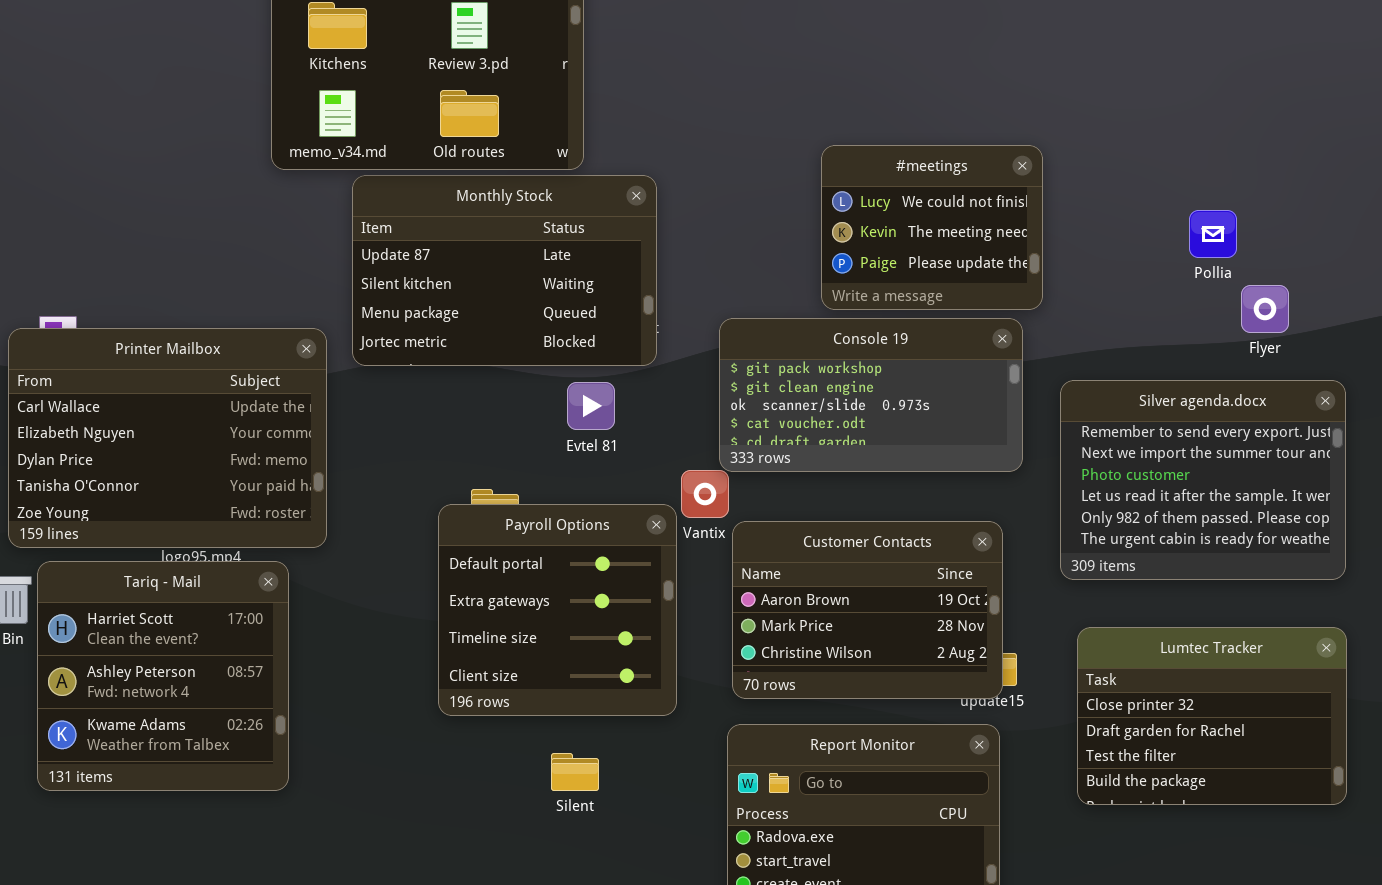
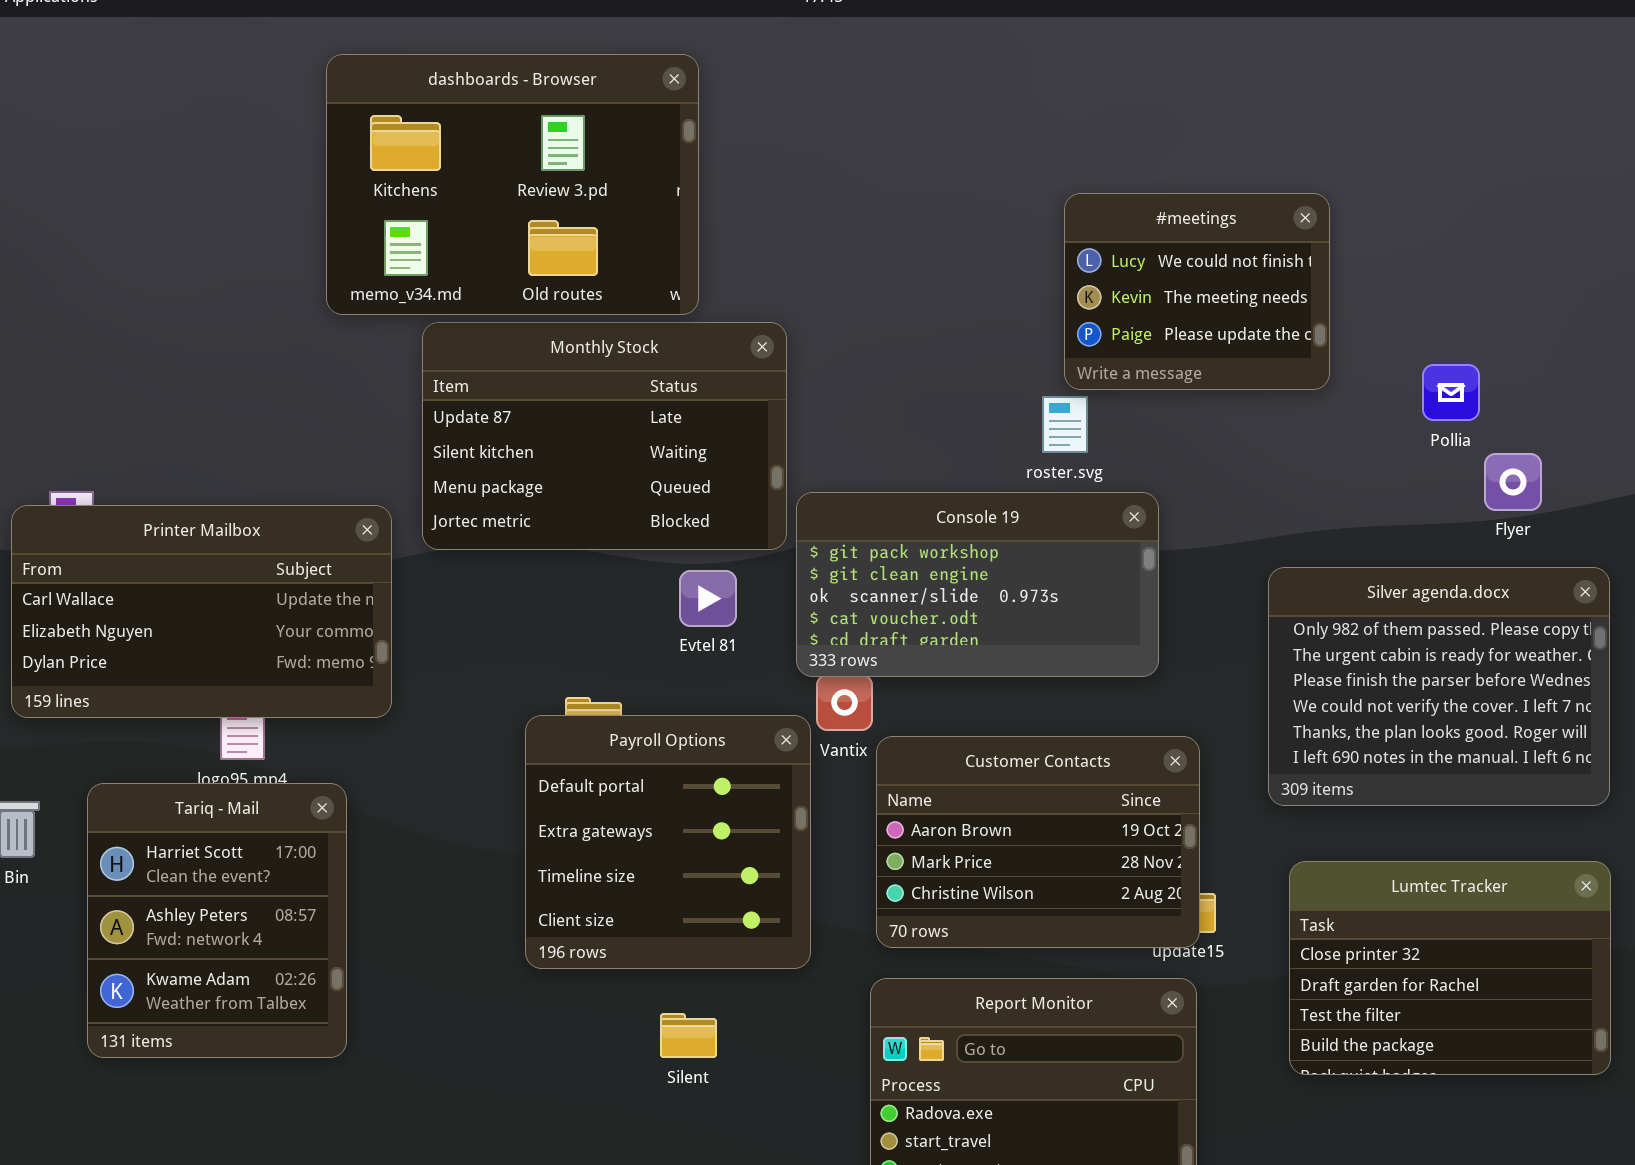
#meetings: [821,145,1043,310] -> [1064,193,1330,390], moved
Console 19: [719,318,1023,472] -> [796,492,1159,677], moved
Printer Mailbox: [8,328,327,548] -> [11,505,392,718], resized
Silver agenda.docx: [1060,380,1346,580] -> [1268,567,1610,806], scrolled down 4 rows
Tariq - Mail: [37,561,289,791] -> [87,783,347,1058], resized

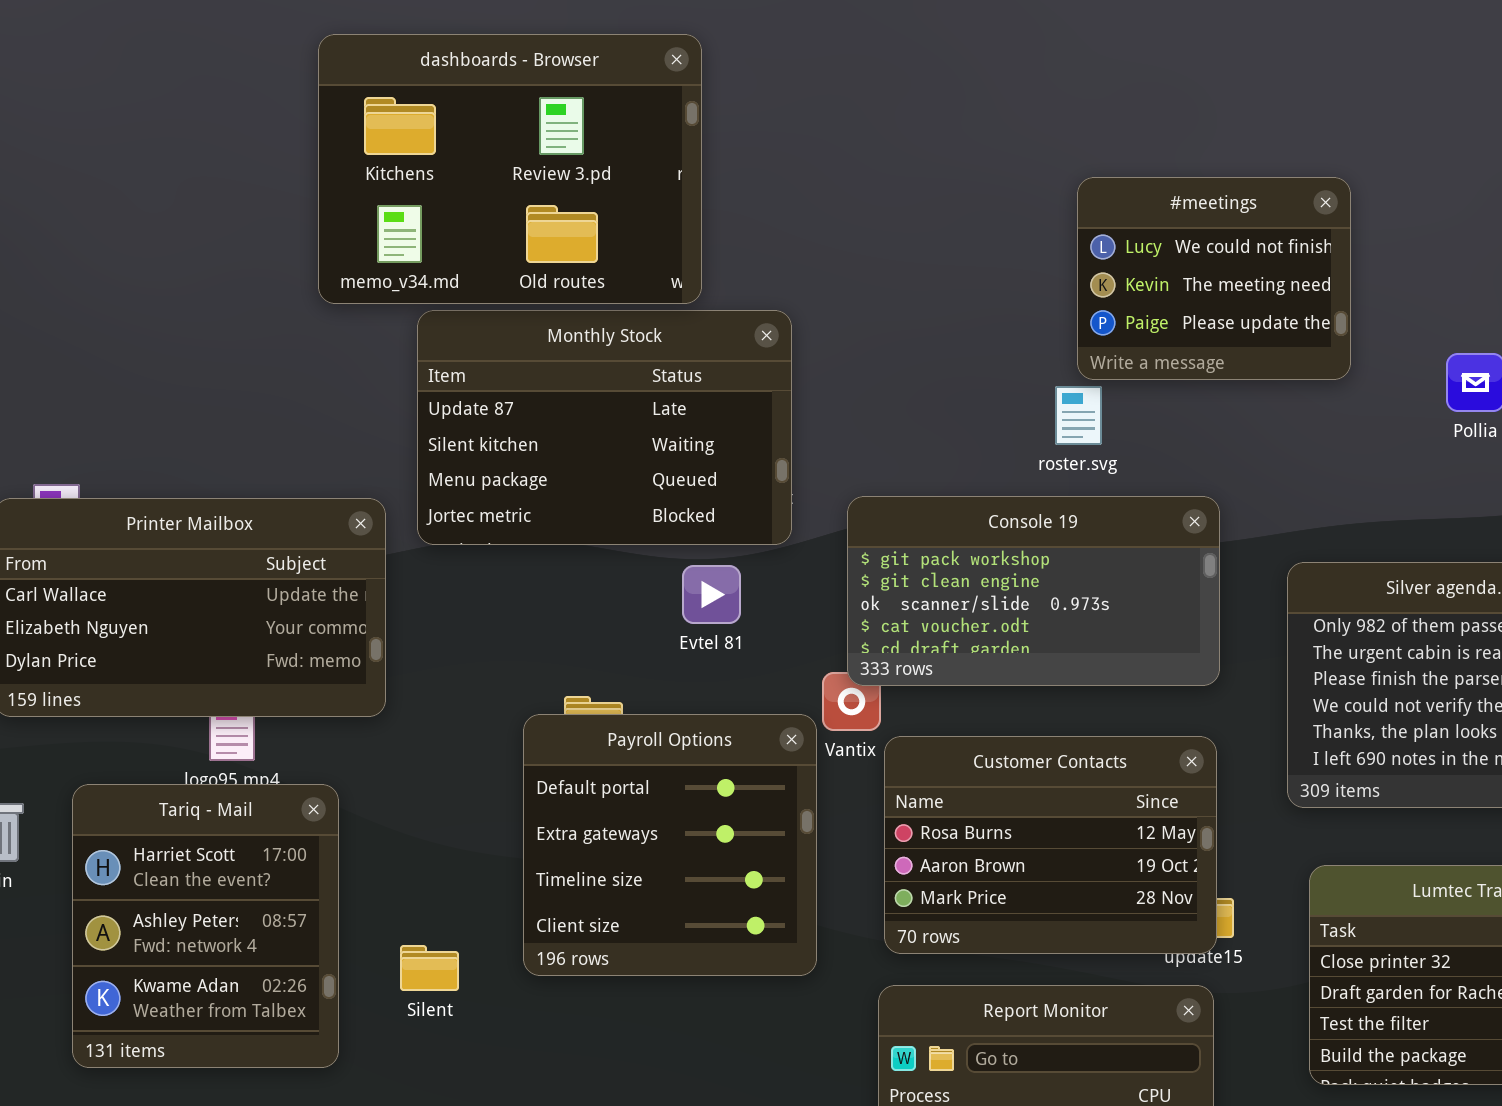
Console 19: [796,492,1159,677] -> [847,496,1220,686], moved
Customer Contacts: [876,736,1200,948] -> [884,736,1217,954], scrolled up 1 row
Silent: [660,1013,717,1058] -> [400,945,459,991], moved

